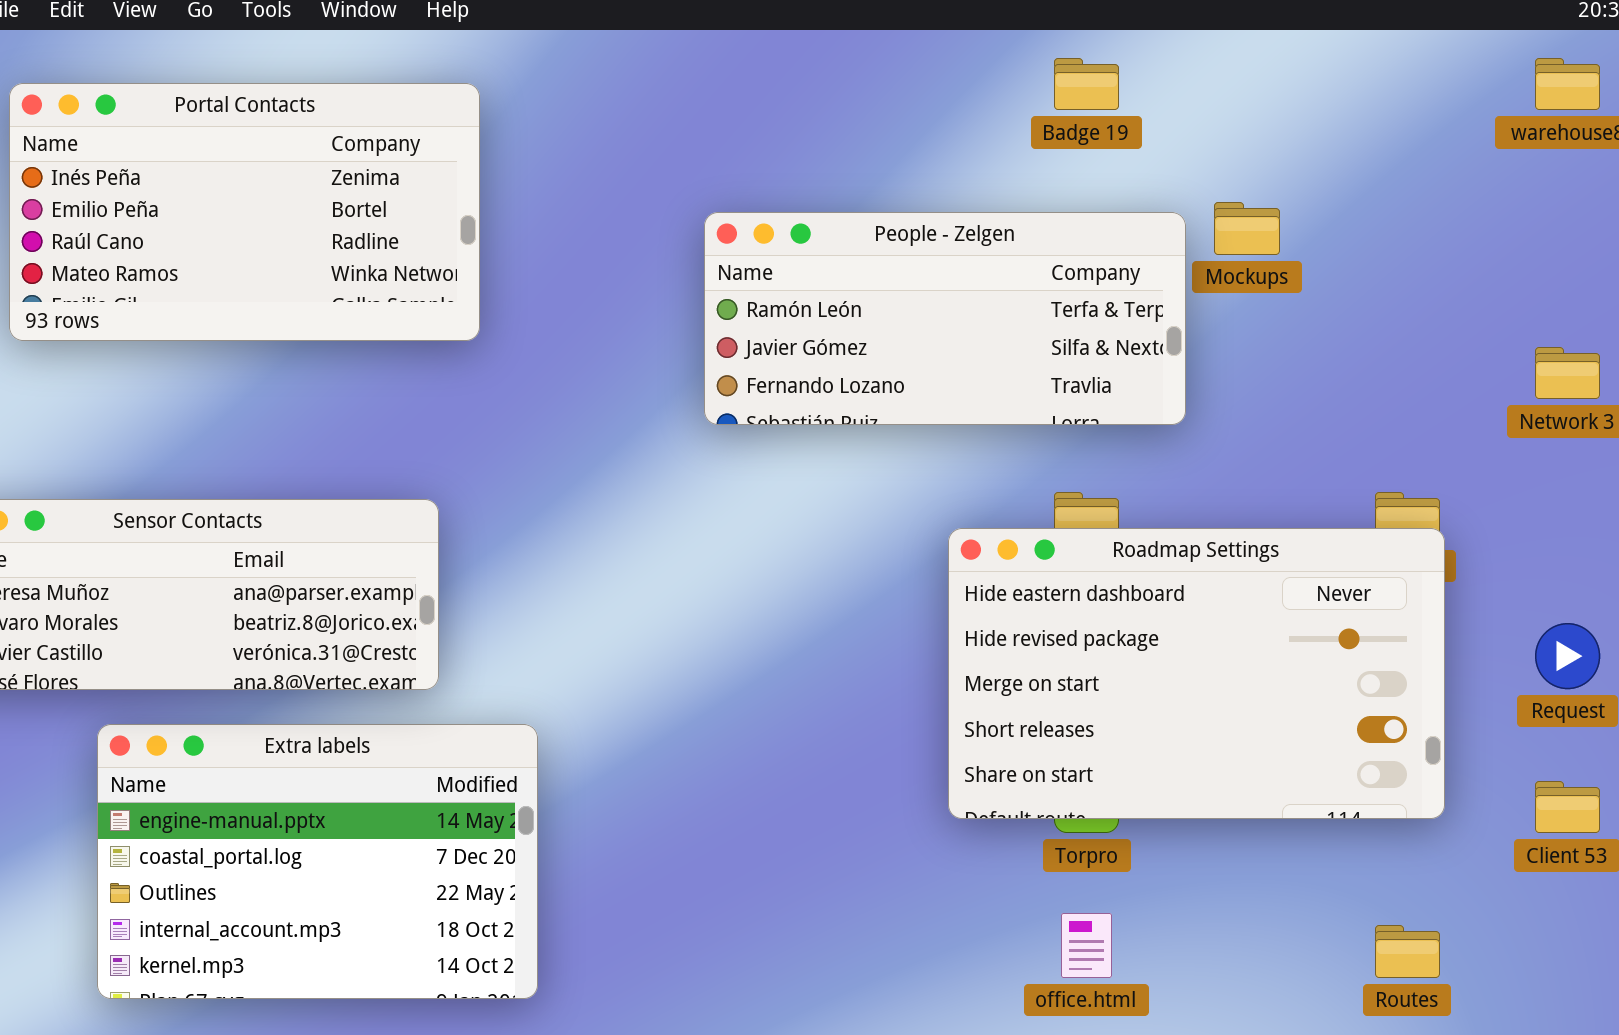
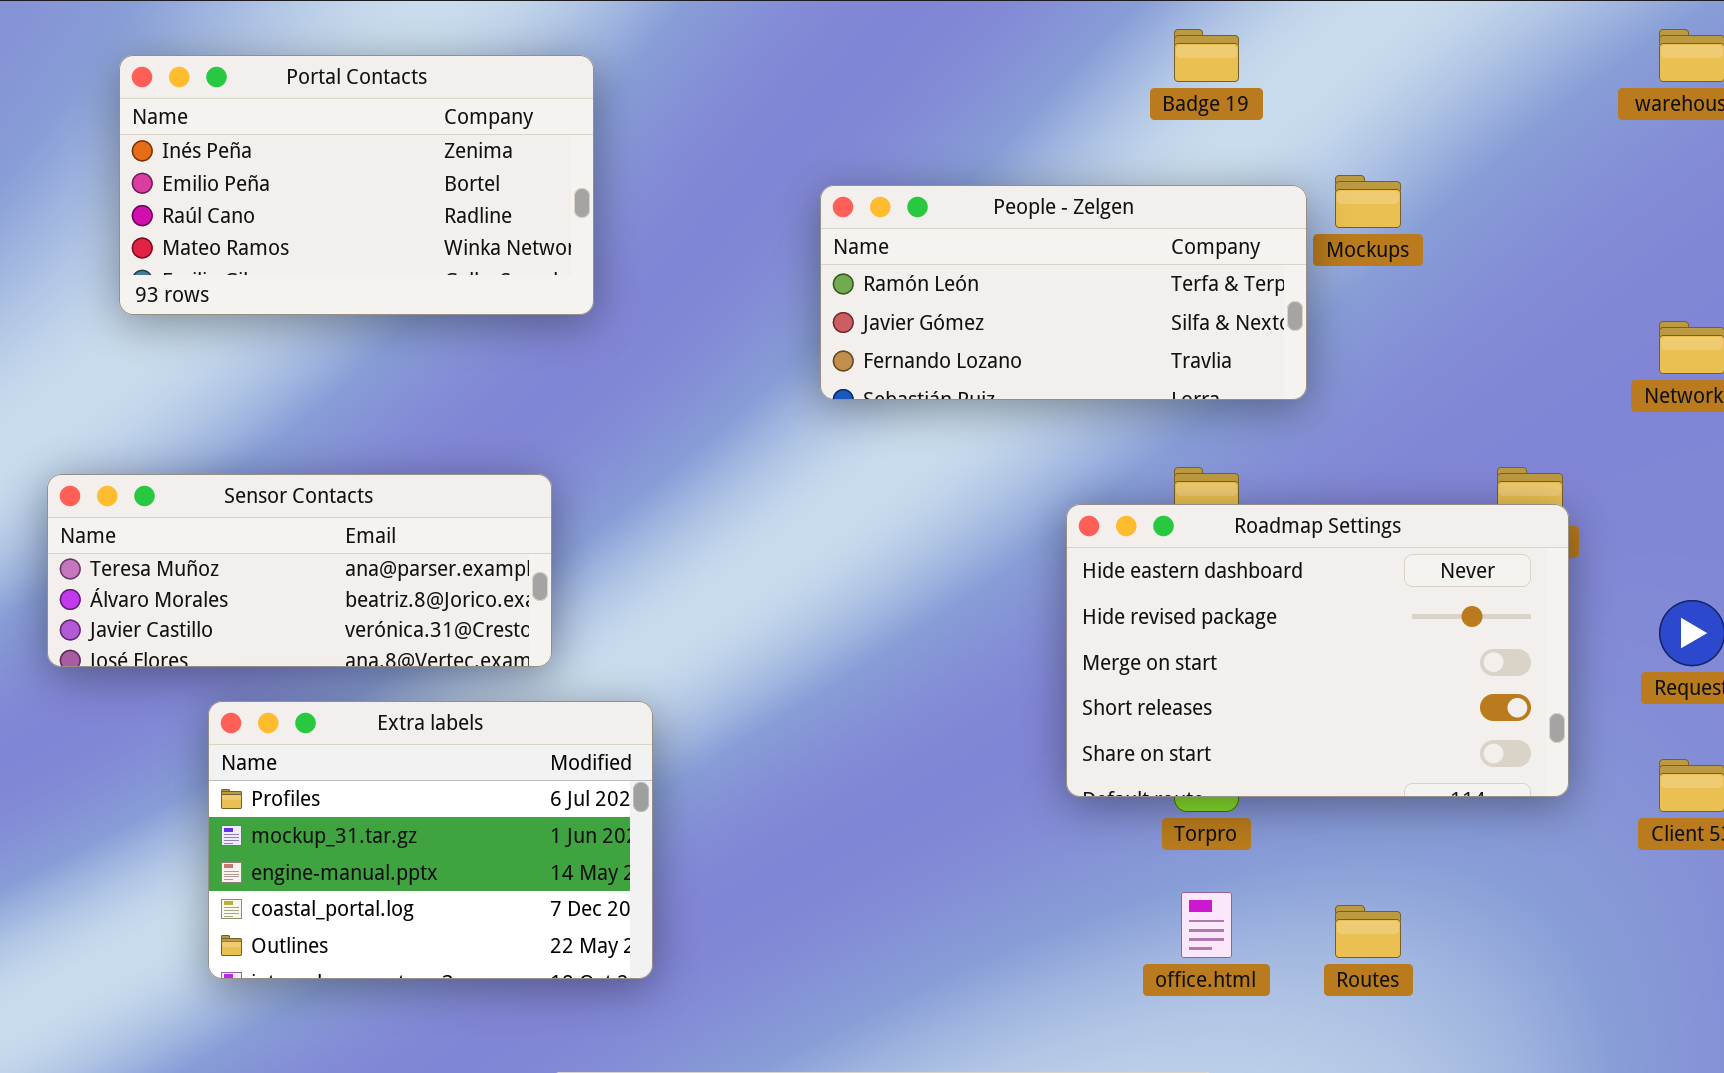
Extra labels: [97,724,538,999] -> [208,701,653,979], scrolled up 2 rows
Routes: [1375,925,1440,978] -> [1335,905,1401,958], moved

